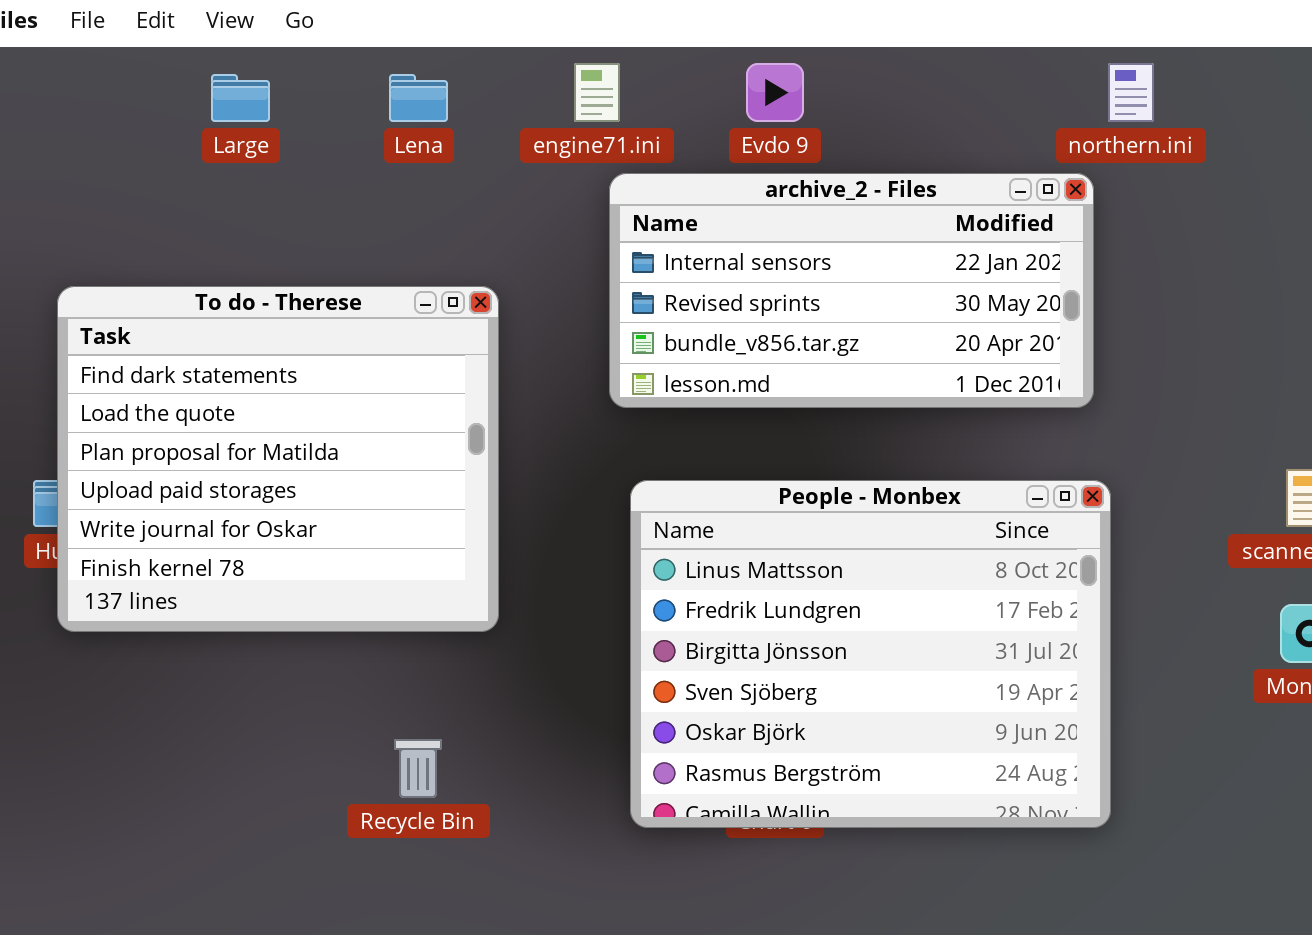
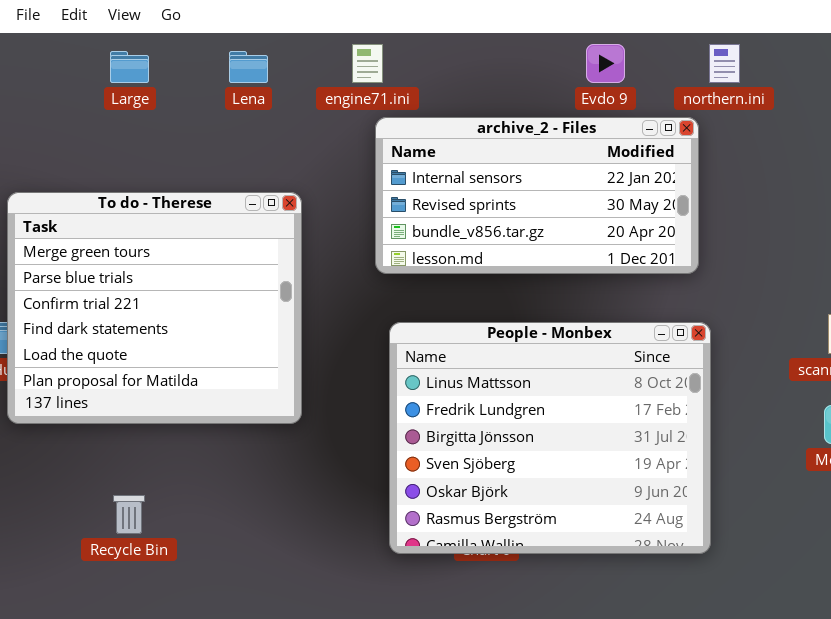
Evdo 9: [746,63,804,122] -> [586,44,625,83], moved
To do - Therese: [57,286,499,632] -> [7,192,302,424], scrolled up 3 rows
Recycle Bin: [394,739,442,798] -> [113,495,145,534], moved

